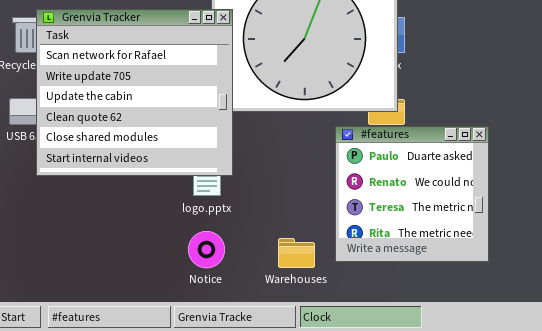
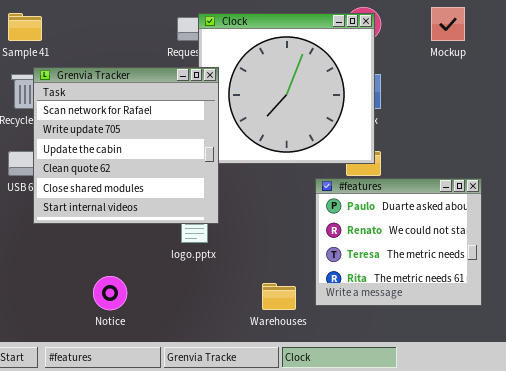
#features: [335,126,489,262] -> [315,178,482,306], resized
Notice: [188,231,225,268] -> [93,276,127,310], moved

